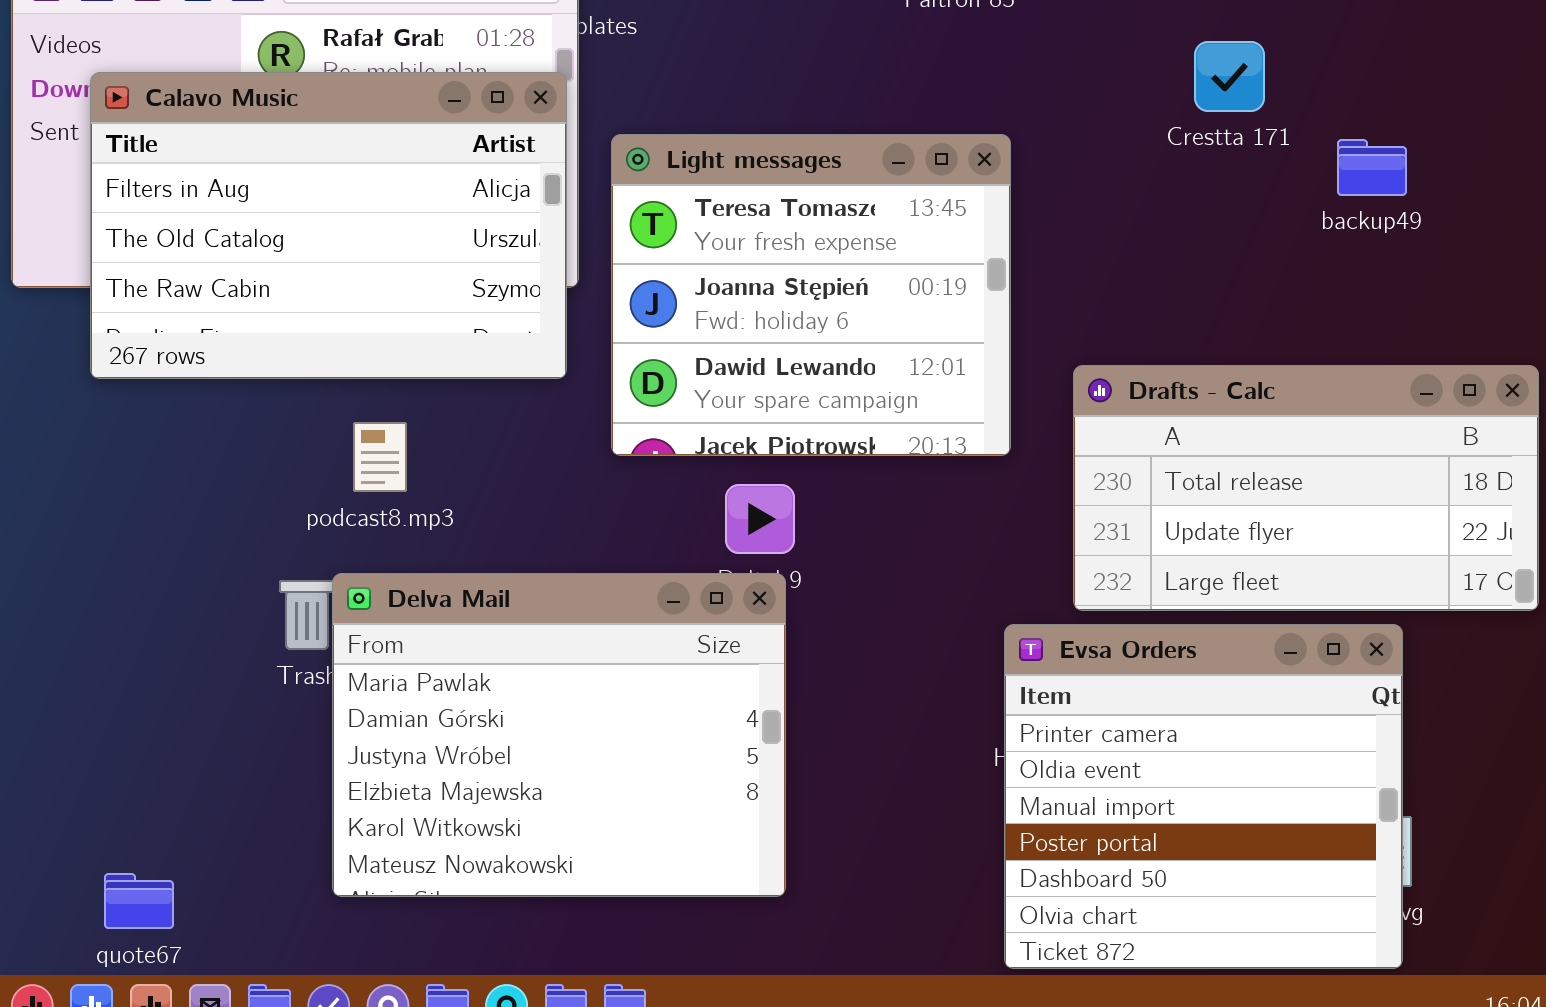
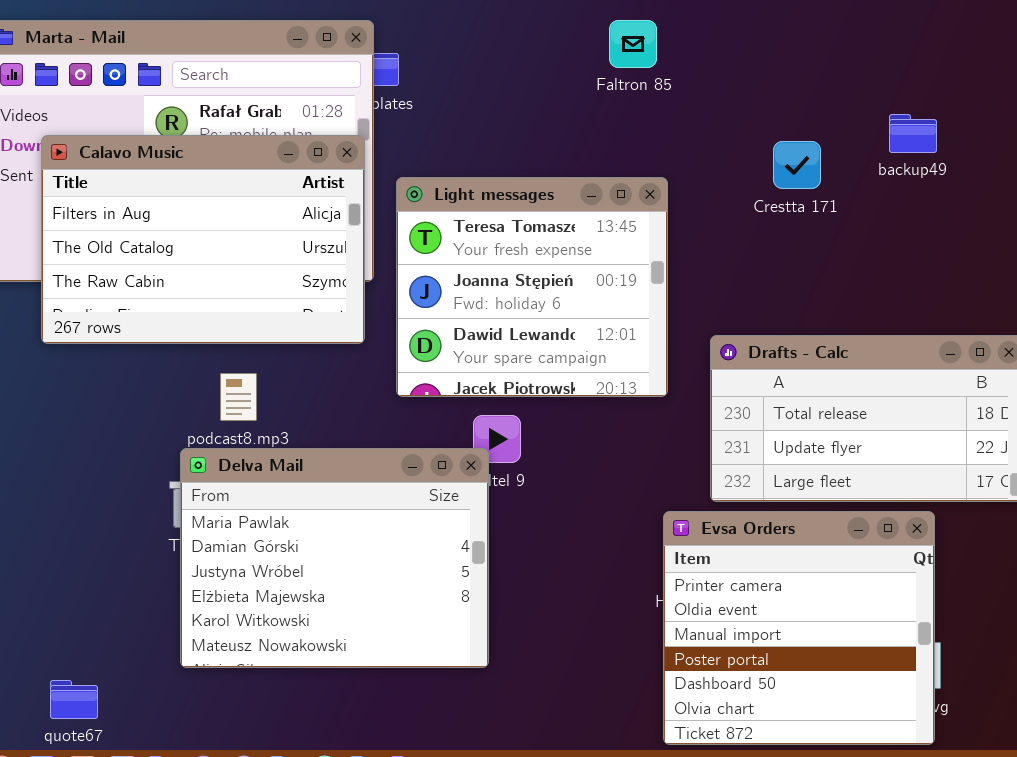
Crestta 171: [1194,41,1265,112] -> [773,141,821,189], moved
backup49: [1337,139,1407,196] -> [889,114,937,153], moved
Delva Mail: [332,573,786,897] -> [180,448,489,668], moved

